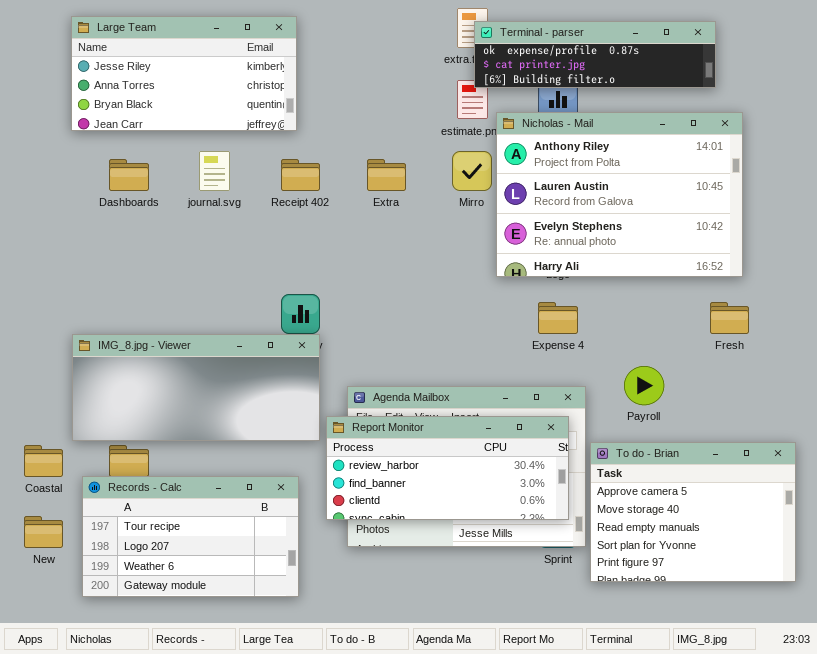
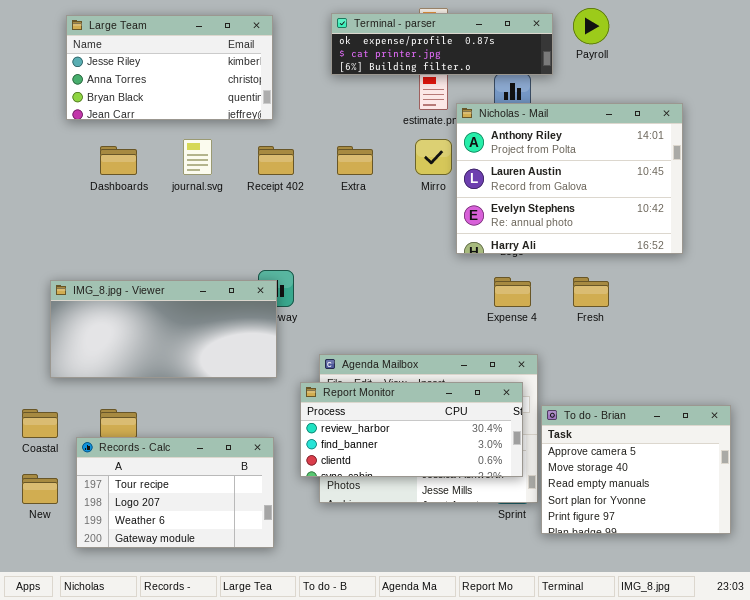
Terminal - parser: [474,21,716,88] -> [331,13,553,75], moved
Fresh: [710,302,749,334] -> [573,277,609,307], moved
IMG_8.jpg - Viewer: [72,334,320,441] -> [50,280,277,378], moved
Payroll: [624,366,664,405] -> [573,8,609,44], moved

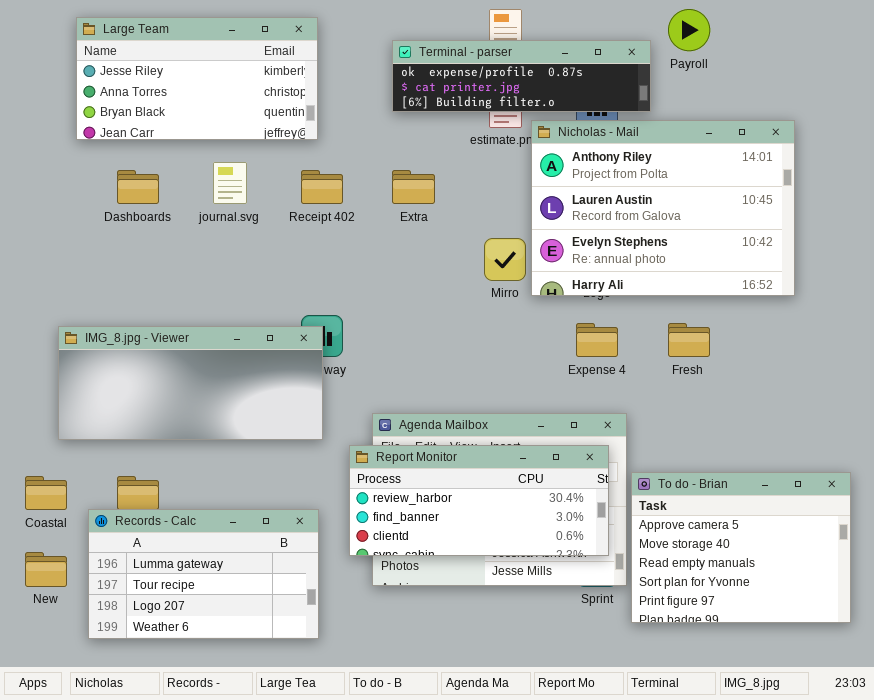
Terminal - parser: [331,13,553,75] -> [392,40,651,112], moved
Mirro: [415,139,452,175] -> [484,238,526,281], moved
Records - Calc: [76,437,274,548] -> [88,509,319,639], scrolled up 1 row

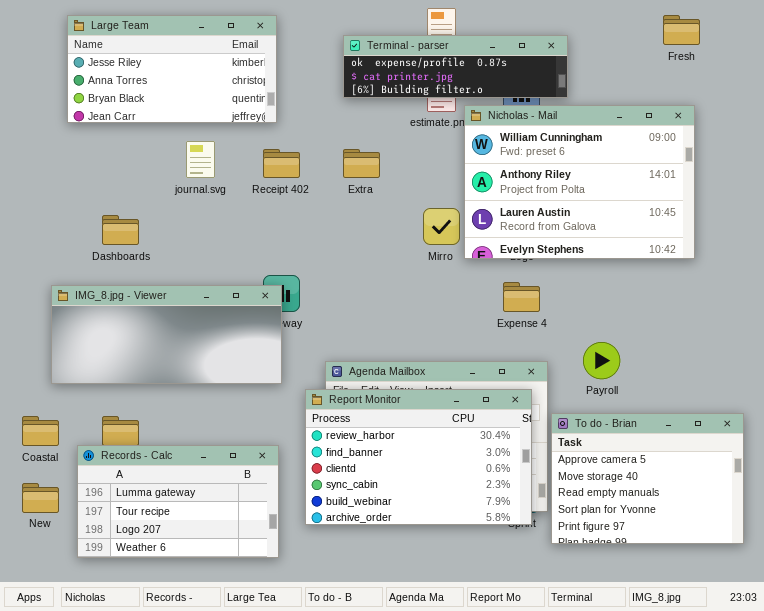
Payroll: [668,9,710,51] -> [583,342,620,379], moved
Nicholas - Mail: [531,120,795,296] -> [464,105,695,259], scrolled up 1 row
Dashboards: [117,170,159,204] -> [102,215,139,245], moved
Fresh: [668,323,710,357] -> [663,15,700,45], moved
Report Monitor: [349,445,609,556] -> [305,389,532,525], resized

